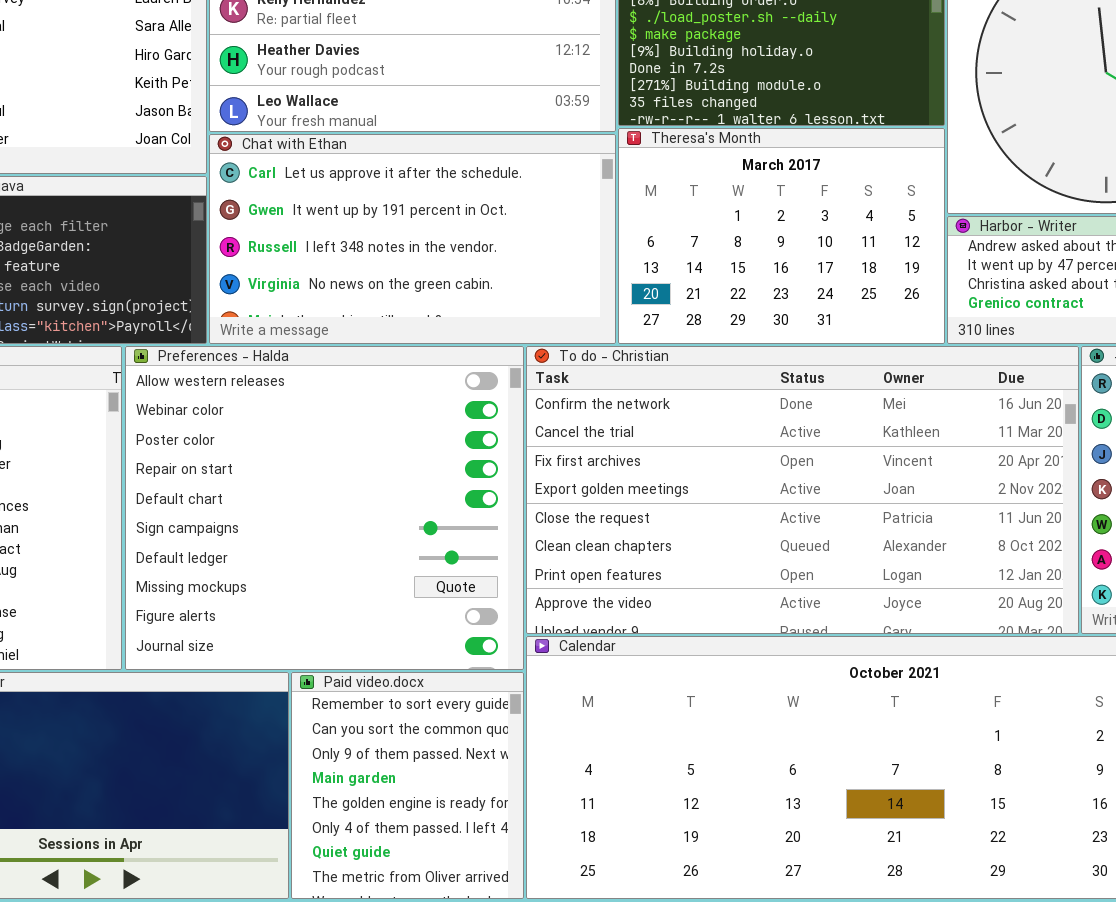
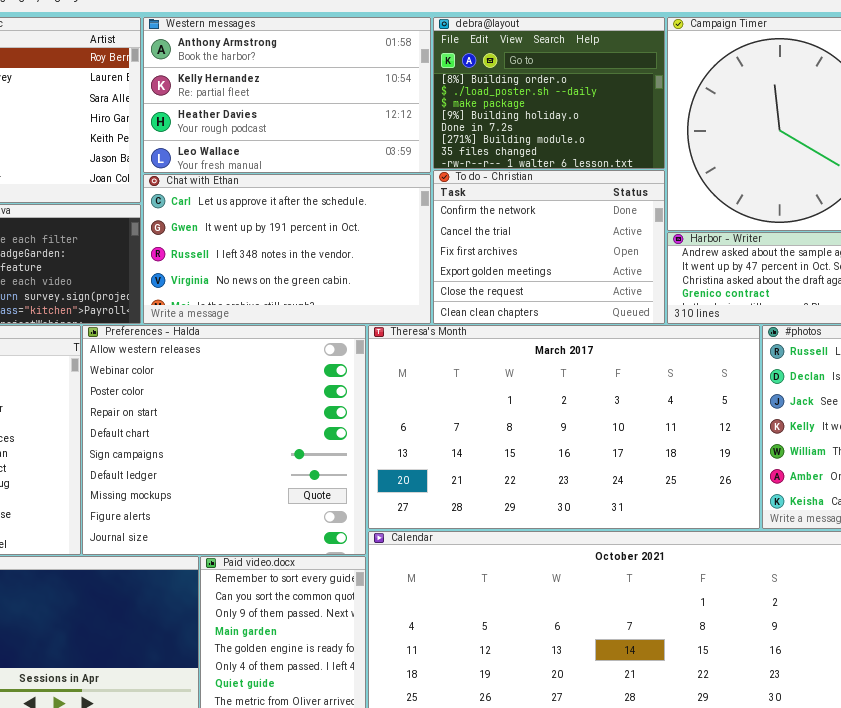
Theresa's Month: [618,128,945,344] -> [368,325,760,529], moved, resized
To do - Christian: [526,346,1079,634] -> [433,170,665,324], moved, resized

